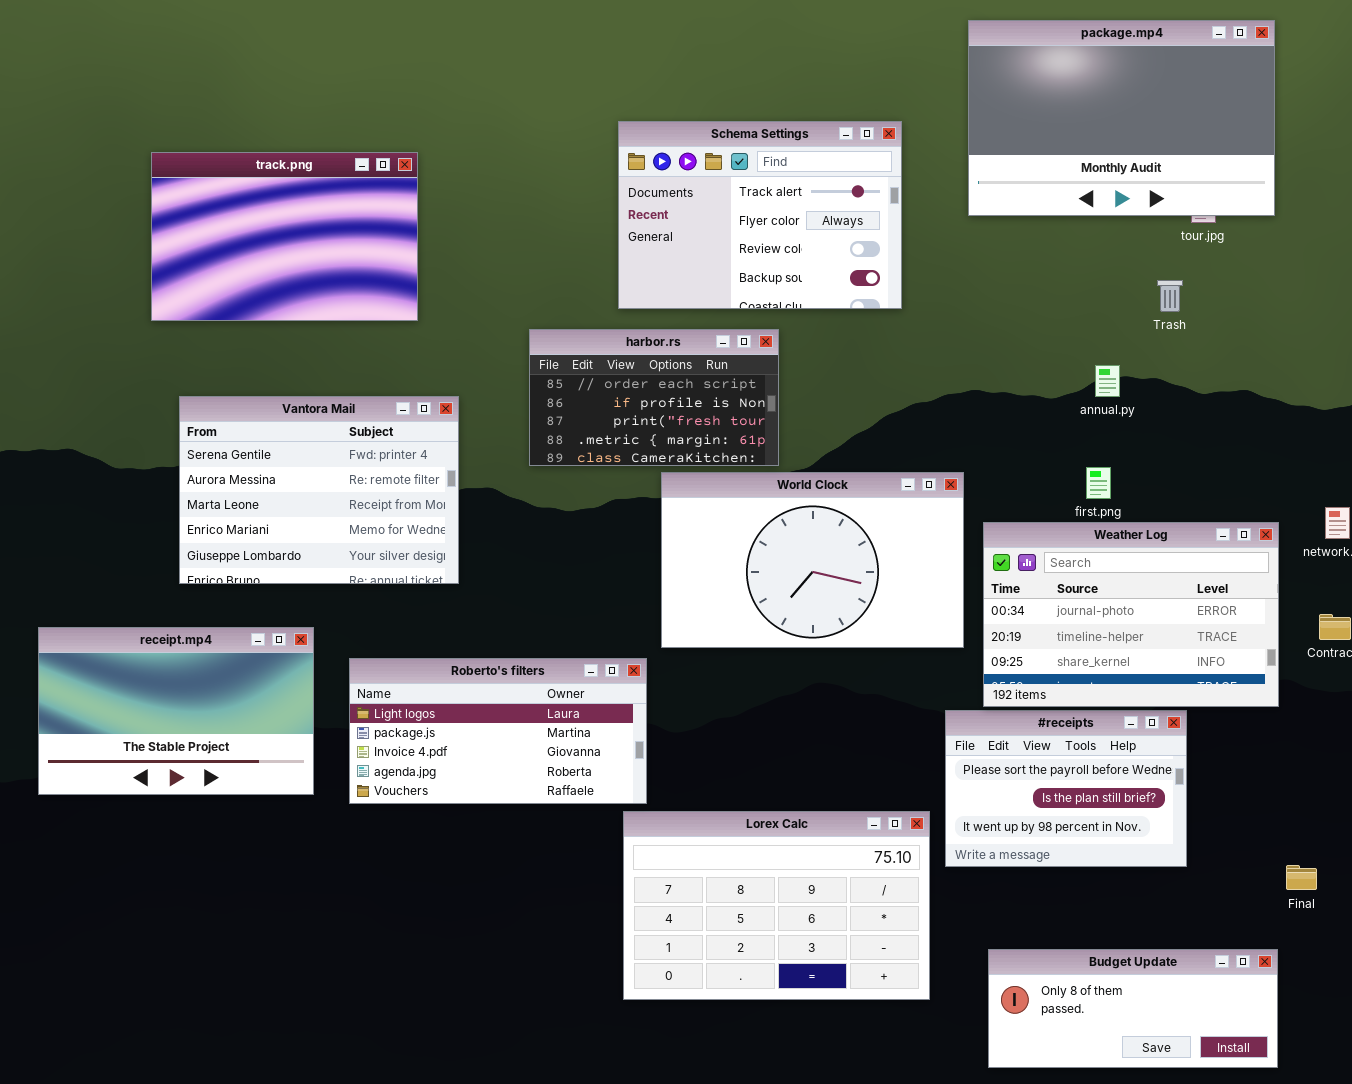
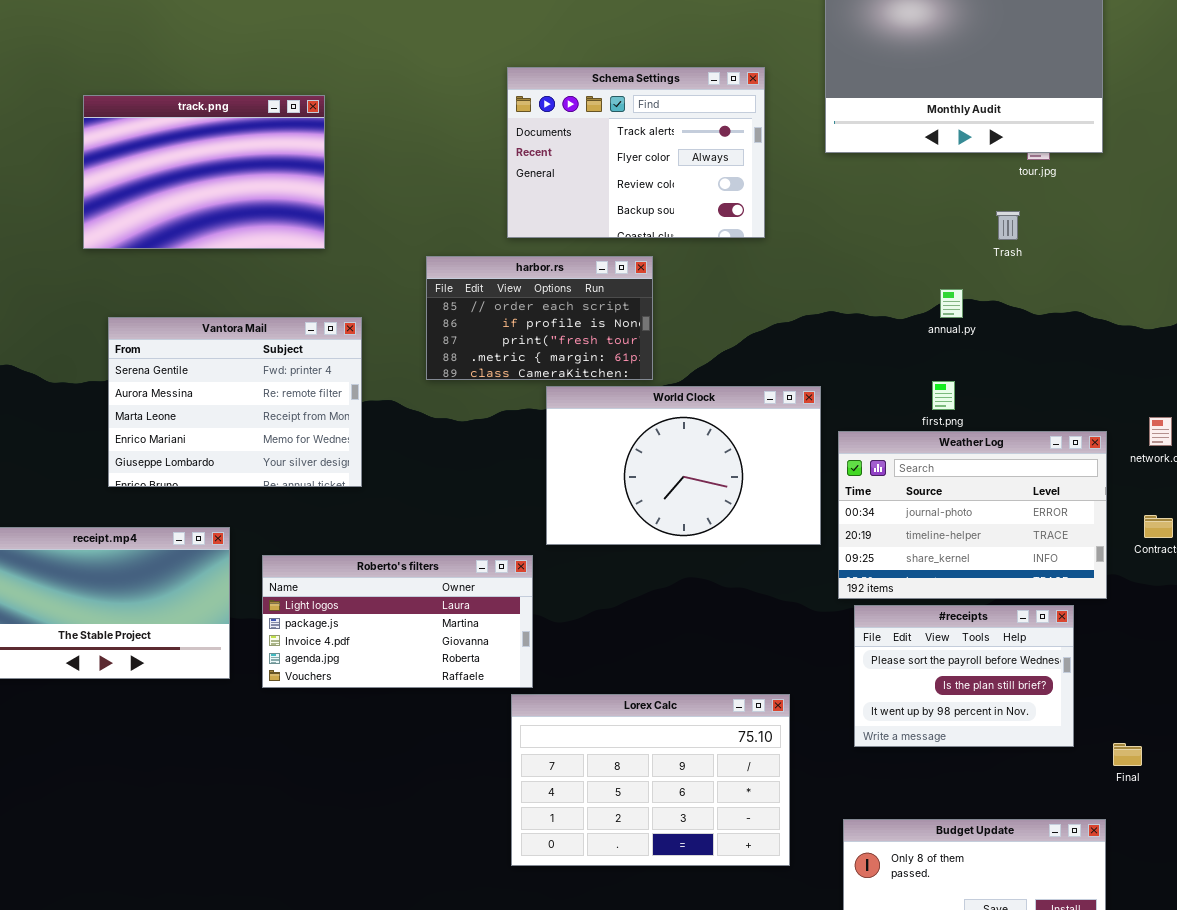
#receipts: [945,710,1187,867] -> [854,605,1074,747], moved

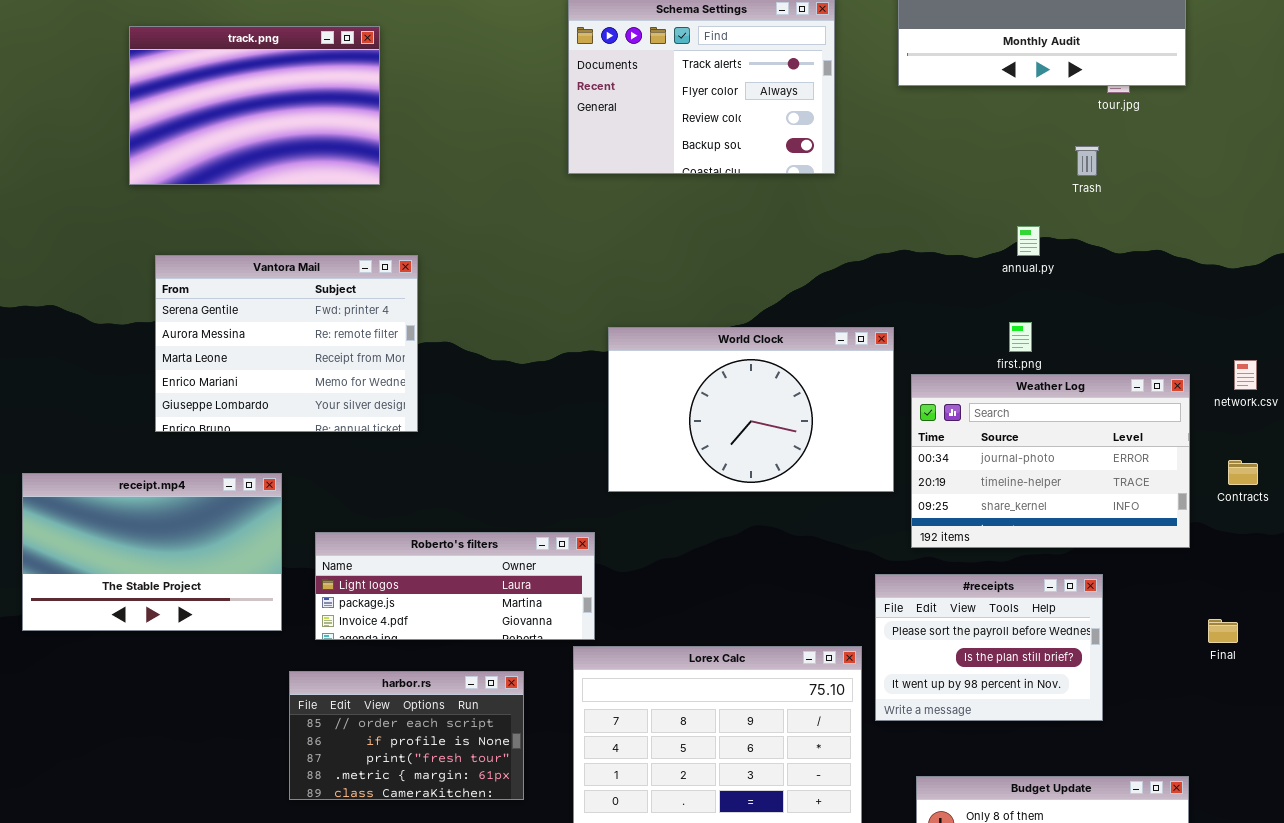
harbor.rs: [426,256,653,380] -> [289,671,524,800], moved
Roberto's filters: [262,555,533,688] -> [315,532,595,640], resized
#receipts: [854,605,1074,747] -> [875,574,1103,721], moved
Final: [1113,743,1142,766] -> [1208,619,1238,643], moved

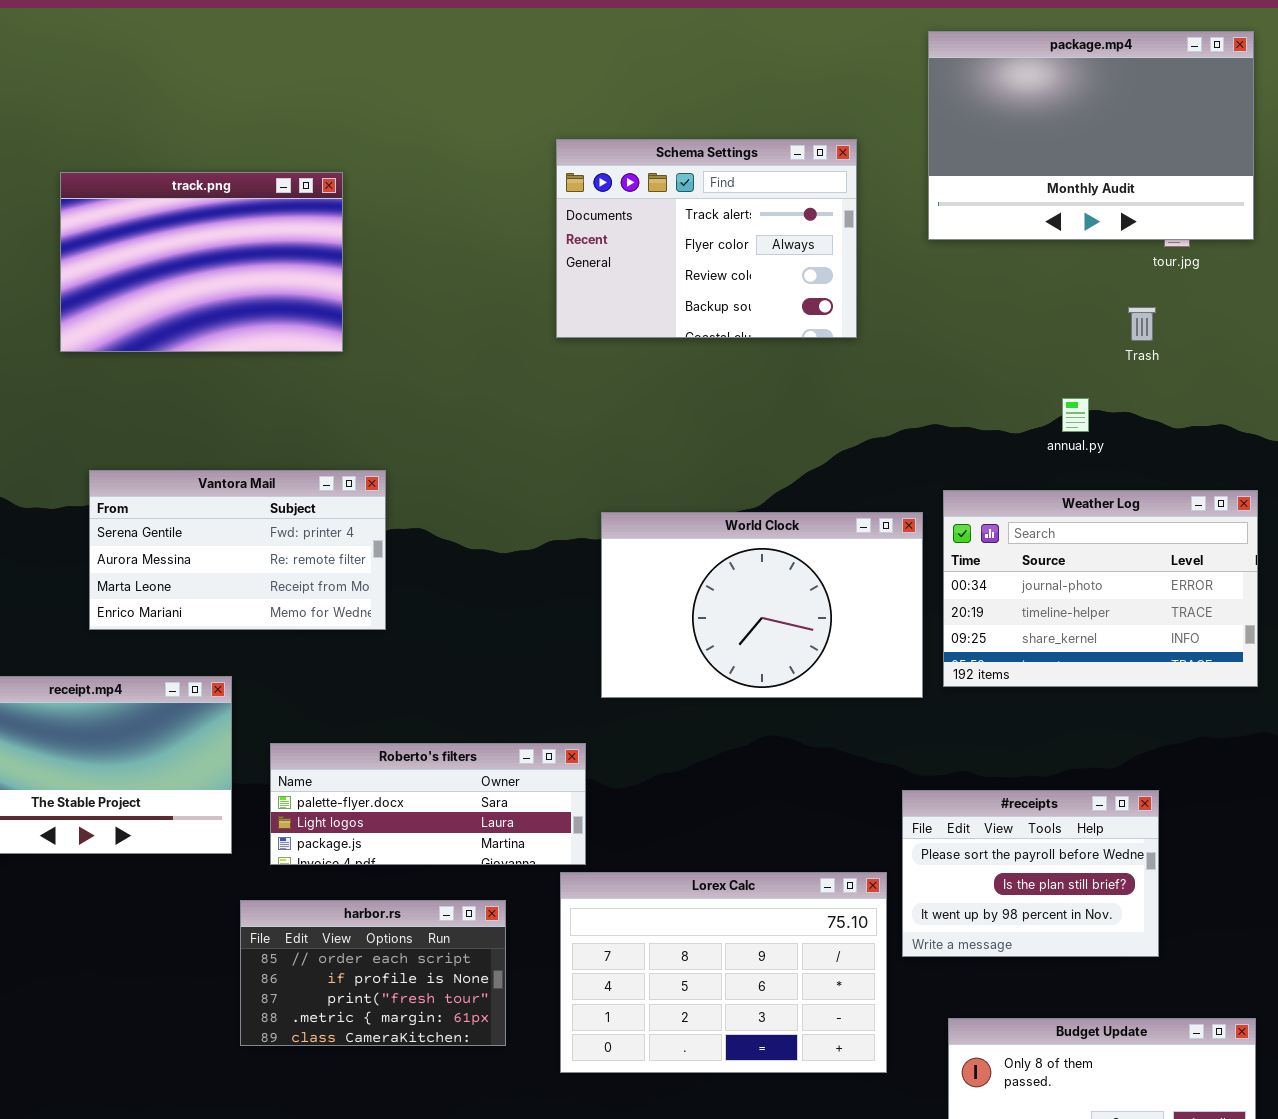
Vantora Mail: [155,255,418,432] -> [89,470,386,630], resized
Weather Log: [911,374,1190,548] -> [943,490,1258,687], moved
Roberto's filters: [315,532,595,640] -> [270,743,586,865], scrolled up 1 row

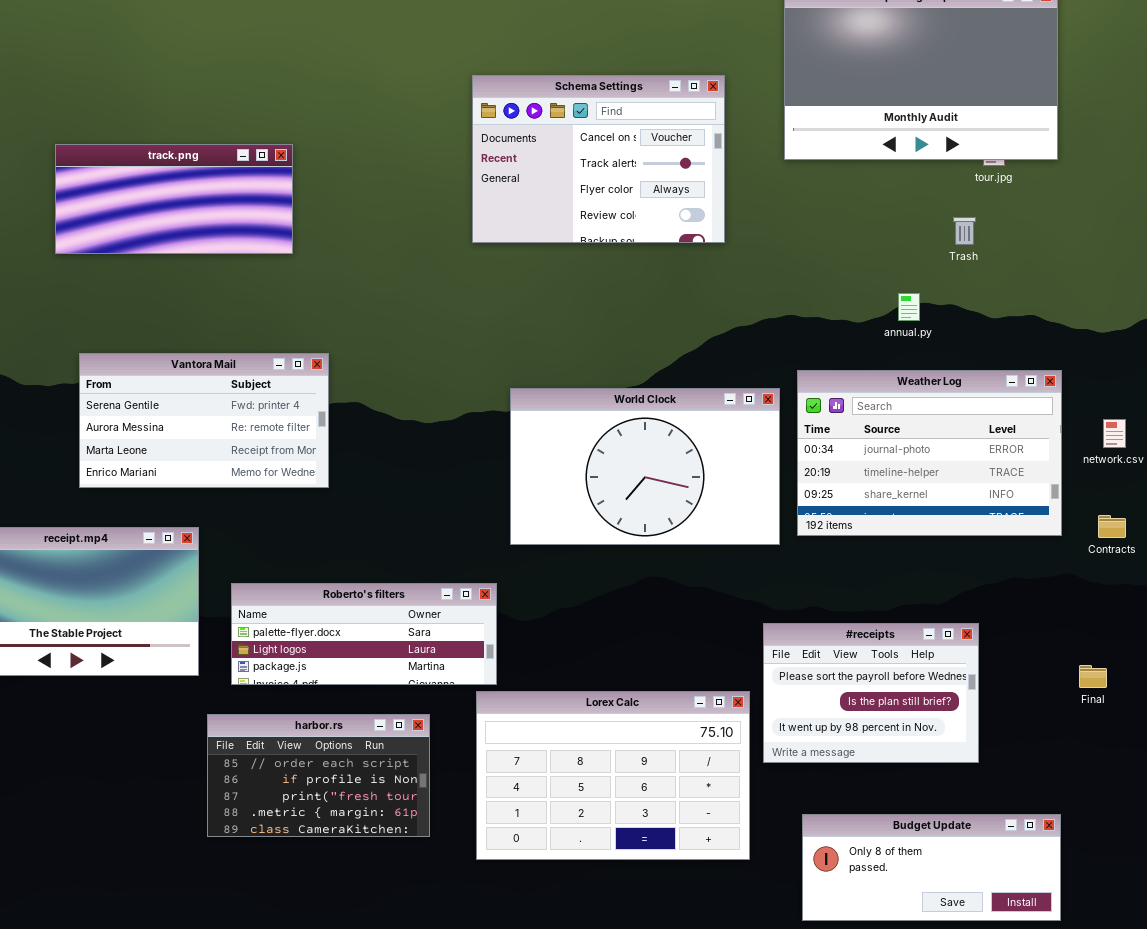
Schema Settings: [556,139,857,338] -> [472,75,725,243], scrolled up 1 row
track.png: [60,172,343,352] -> [55,144,293,254], resized

